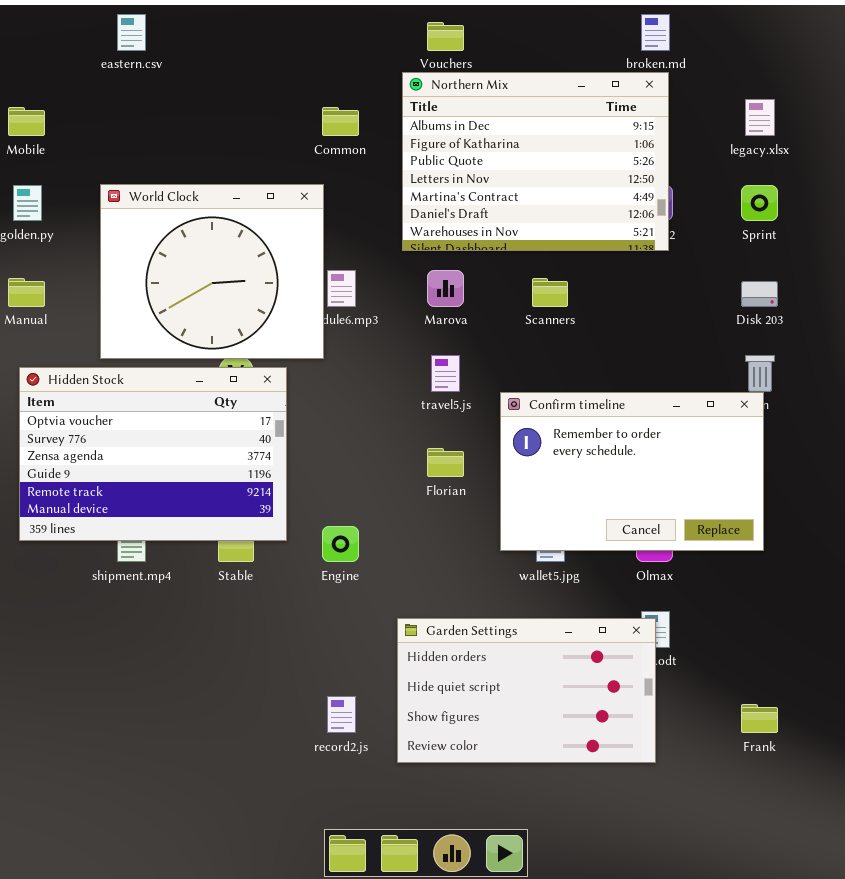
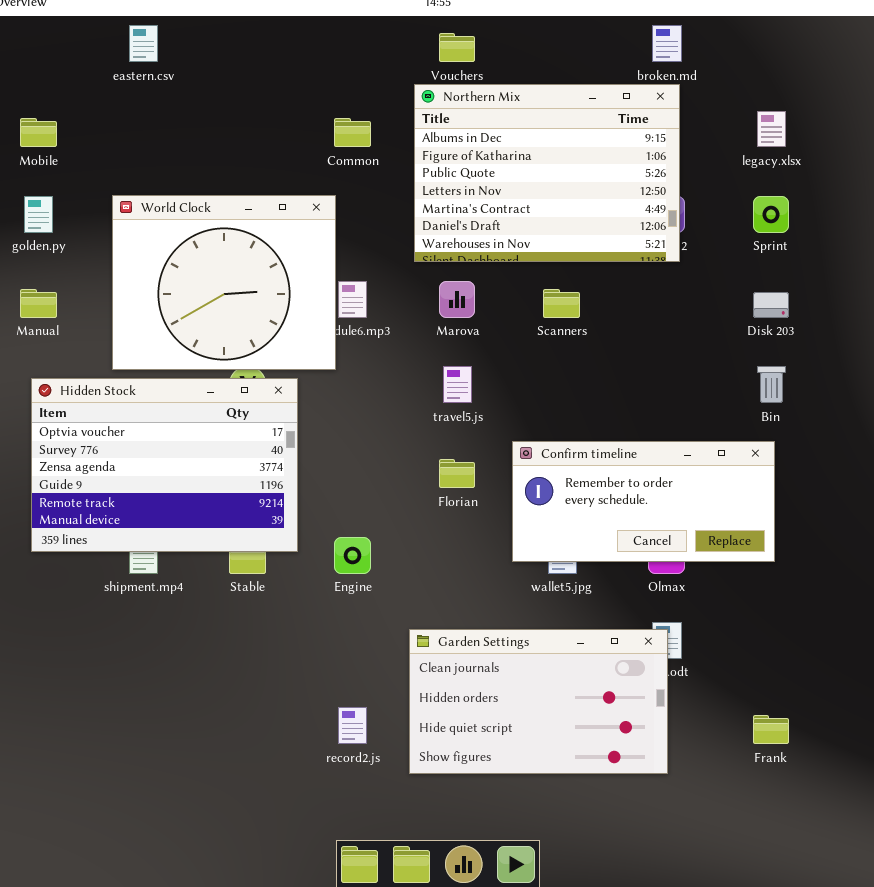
Confirm timeline: [500,392,764,551] -> [512,441,775,562], resized
Garden Settings: [397,618,656,763] -> [409,629,668,774], scrolled up 1 row

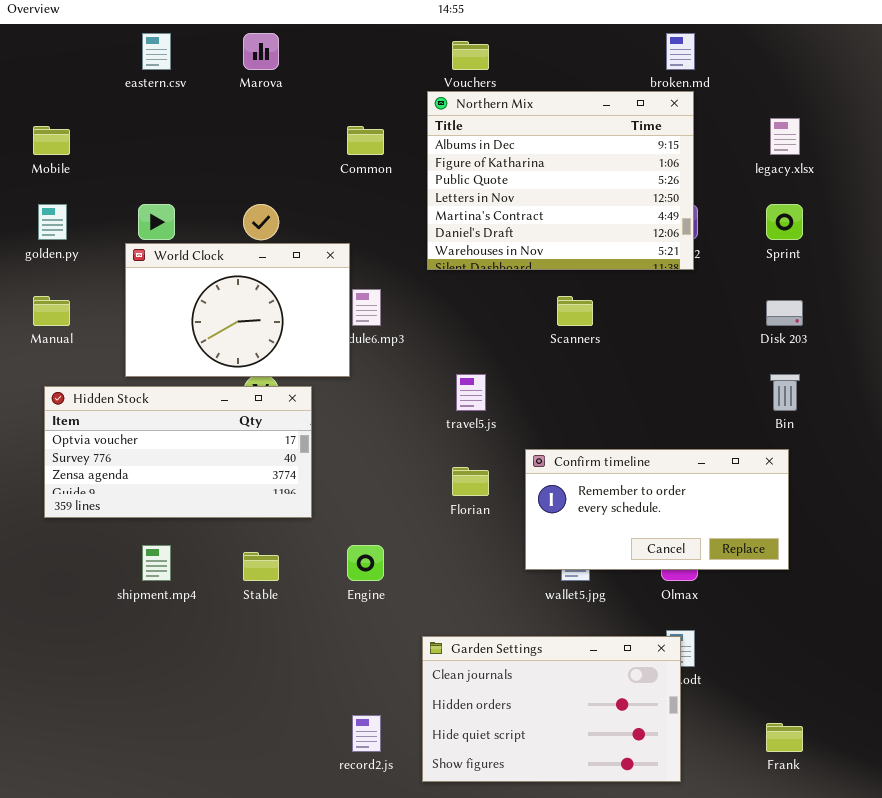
World Clock: [112,195,336,370] -> [125,243,350,377], resized
Marova: [439,281,475,318] -> [243,33,279,70], moved
Hidden Stock: [31,378,298,552] -> [44,386,312,518], resized

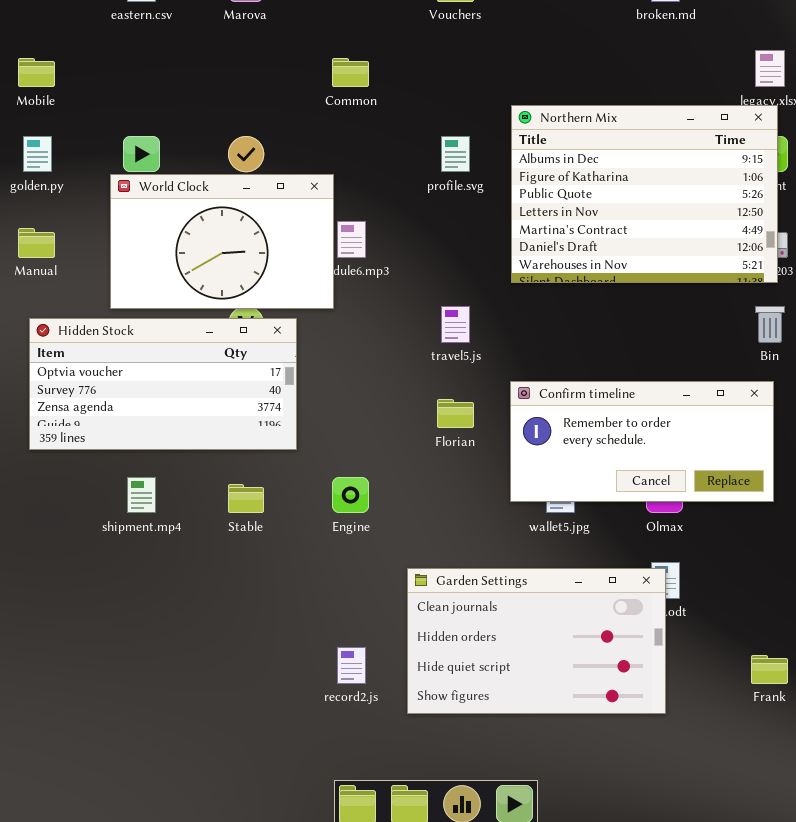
Northern Mix: [427,91,694,270] -> [511,105,778,283], moved

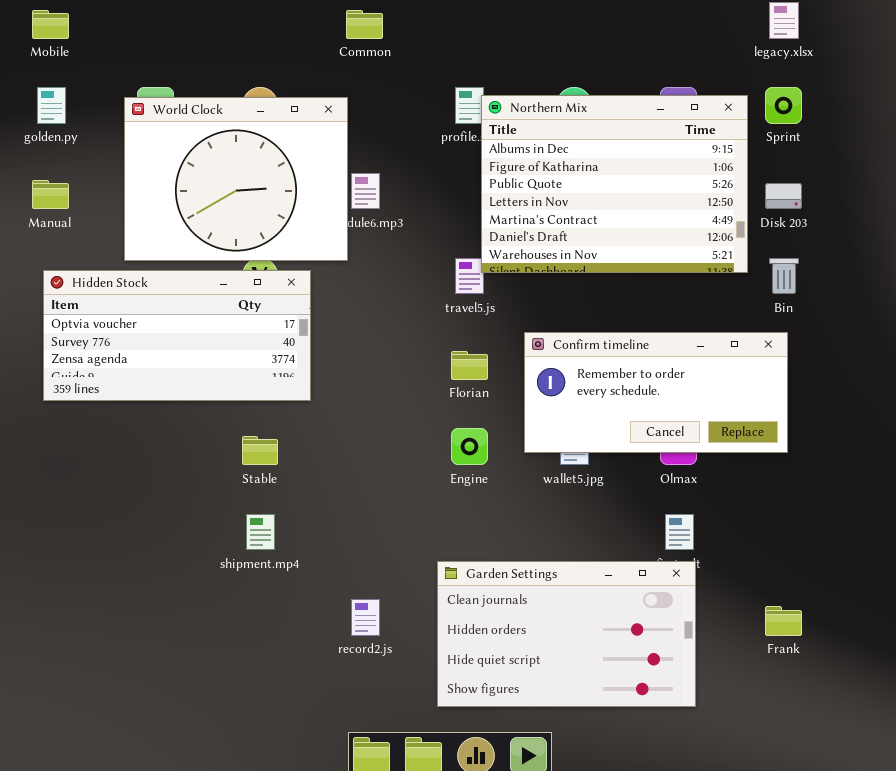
Northern Mix: [511,105,778,283] -> [481,95,748,273], moved
World Clock: [110,174,334,309] -> [124,97,348,261], resized
shipment.mp4: [127,477,156,513] -> [246,514,275,550], moved
Engine: [332,477,369,513] -> [451,428,488,465], moved
Garden Settings: [407,568,666,714] -> [437,561,696,707], moved

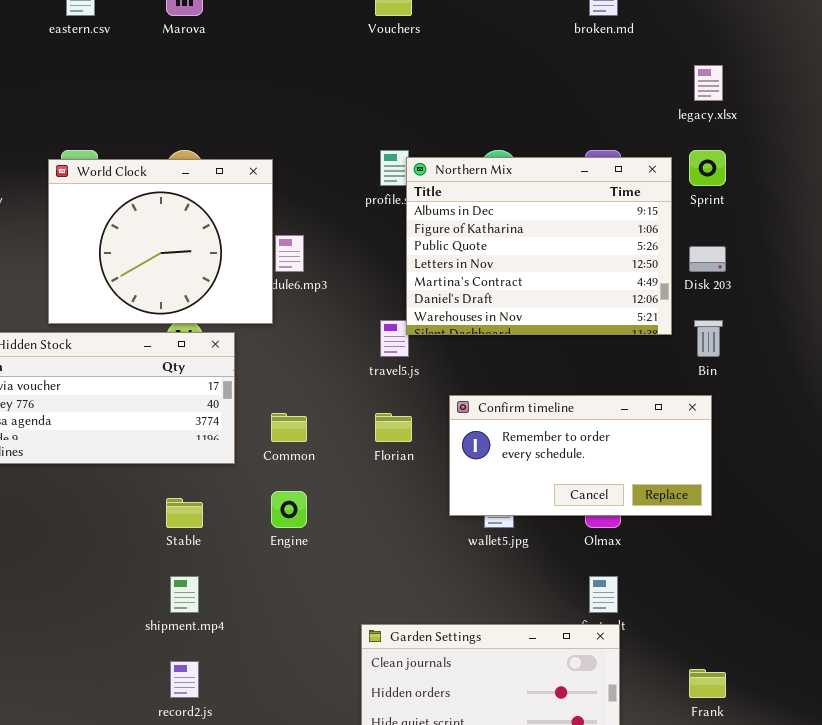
Common: [346,10,383,39] -> [271,413,307,442], moved
Engine: [451,428,488,465] -> [271,491,307,528], moved
record2.js: [351,599,380,636] -> [170,661,199,698], moved

